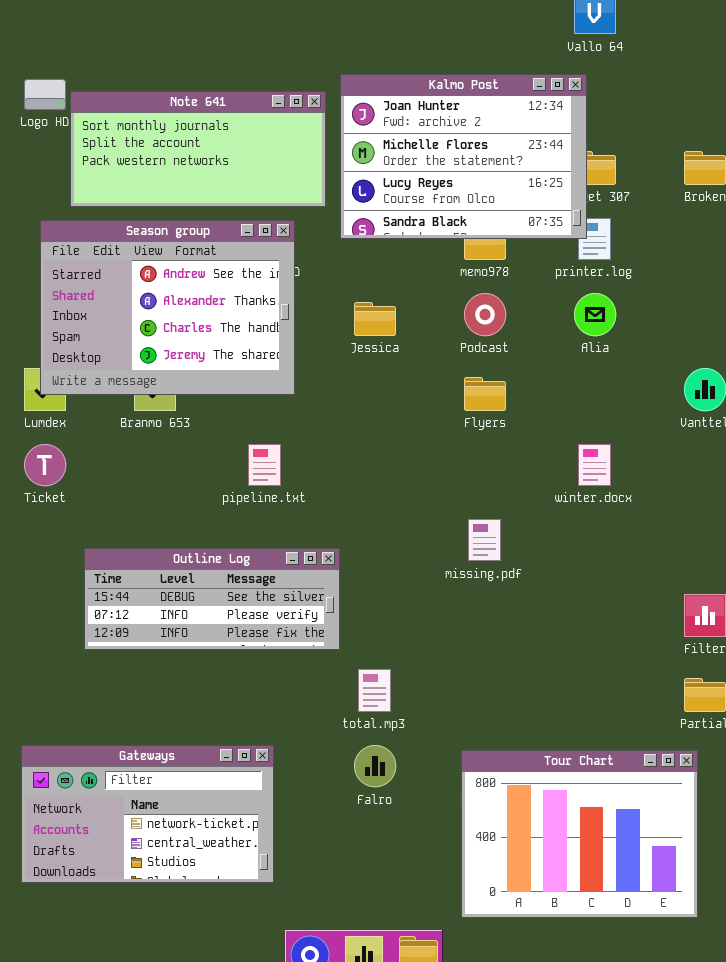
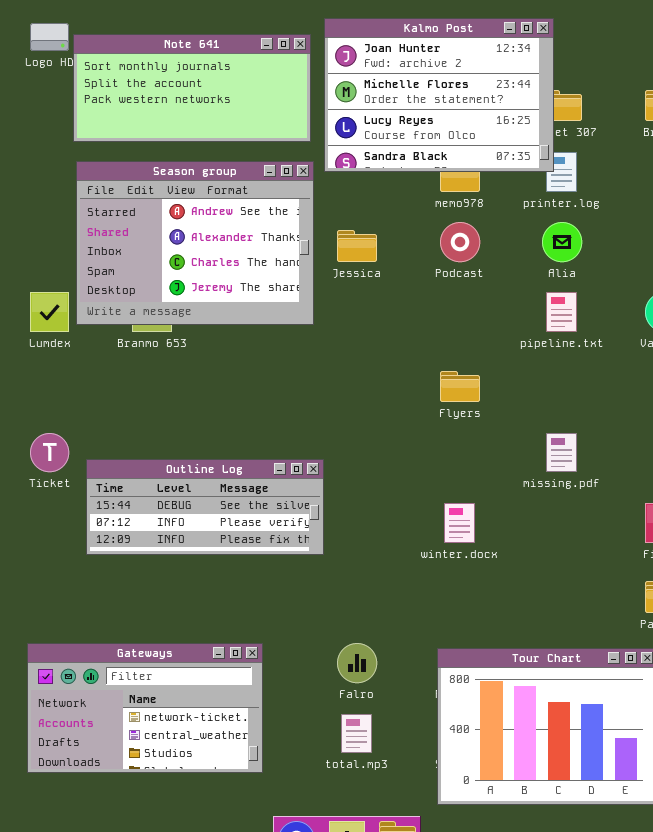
Season group: [40,220,295,395] -> [76,161,314,325], moved
Flyers: [464,377,506,411] -> [440,371,480,402], moved
Ticket: [24,444,66,486] -> [30,433,69,472], moved
pipeline.txt: [248,444,281,486] -> [546,292,577,332], moved
winter.docx: [578,444,611,486] -> [444,503,475,543], moved
missing.pdf: [468,519,501,561] -> [546,433,577,472], moved
total.mp3: [358,669,391,712] -> [341,714,372,753], moved

